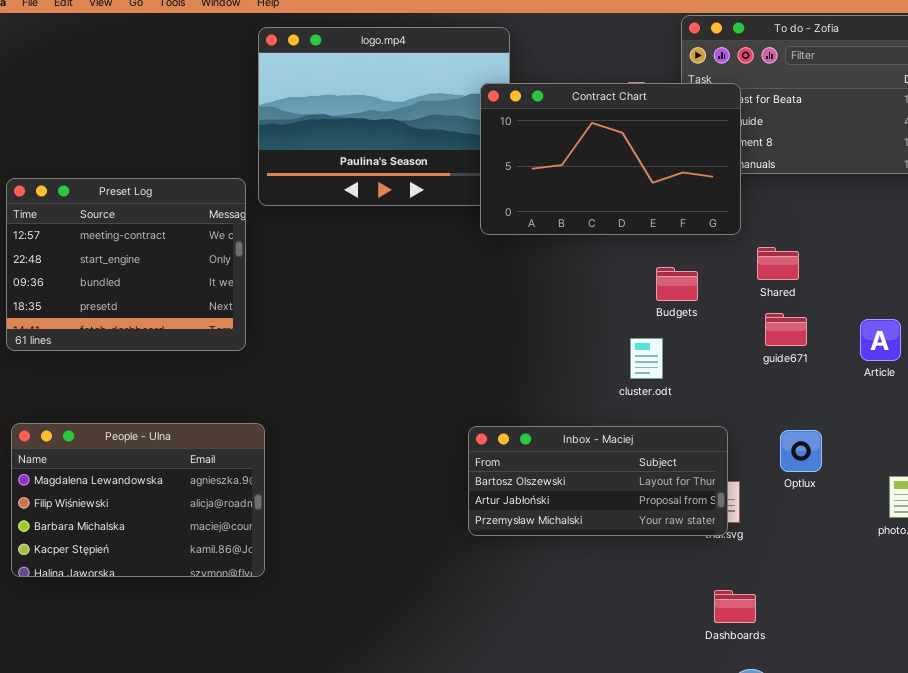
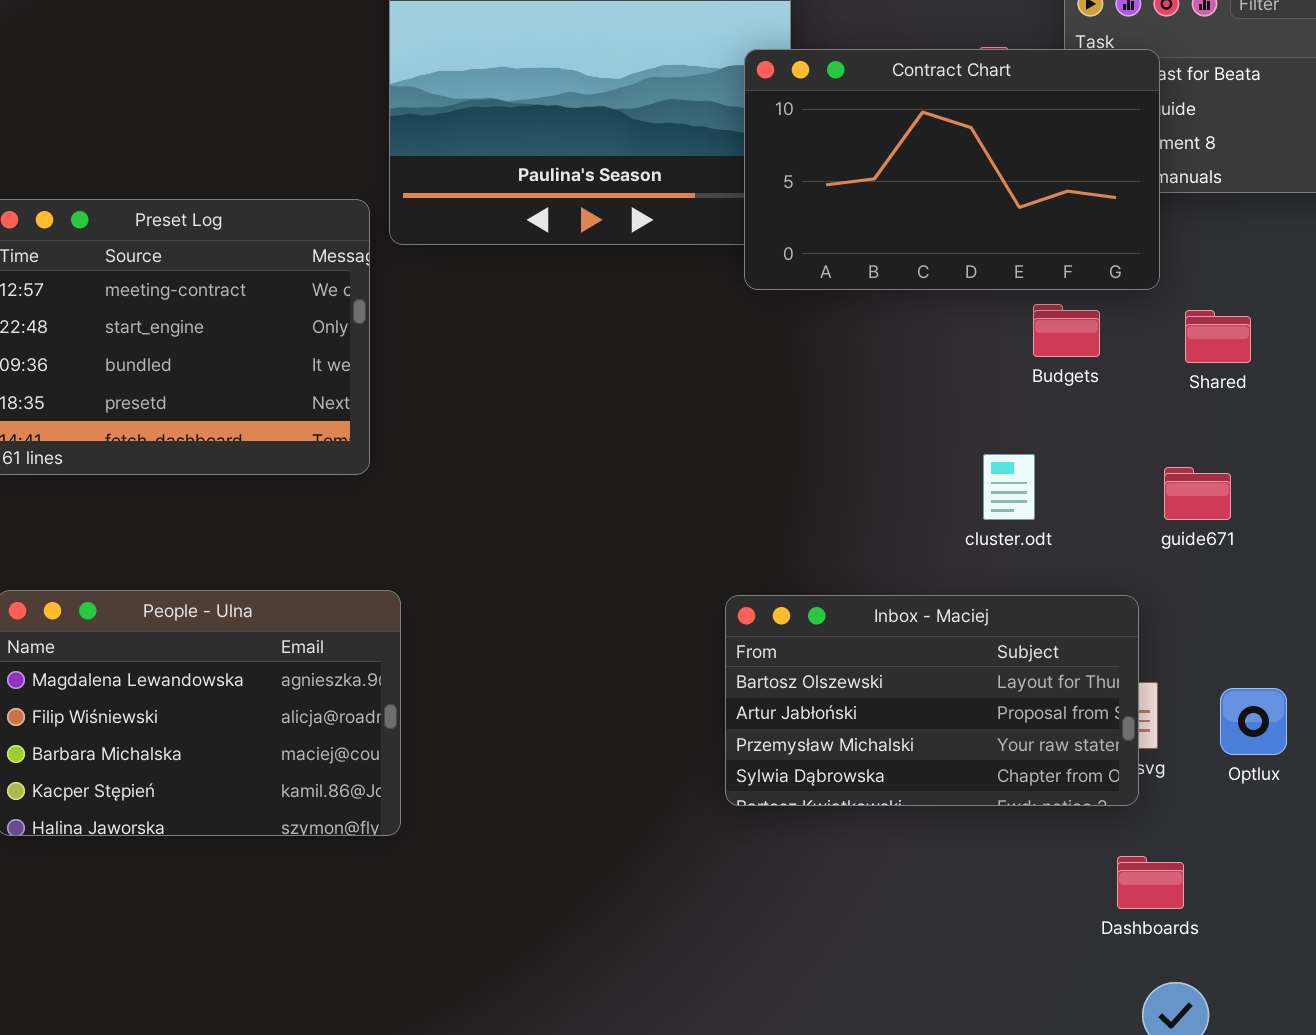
Budgets: [656,267,698,301] -> [1033,304,1100,357], moved
guide671: [765,313,807,346] -> [1164,467,1231,520], moved
Inbox - Maciej: [468,426,728,536] -> [725,595,1139,806], resized
Optlux: [780,430,822,472] -> [1220,688,1287,755], moved

